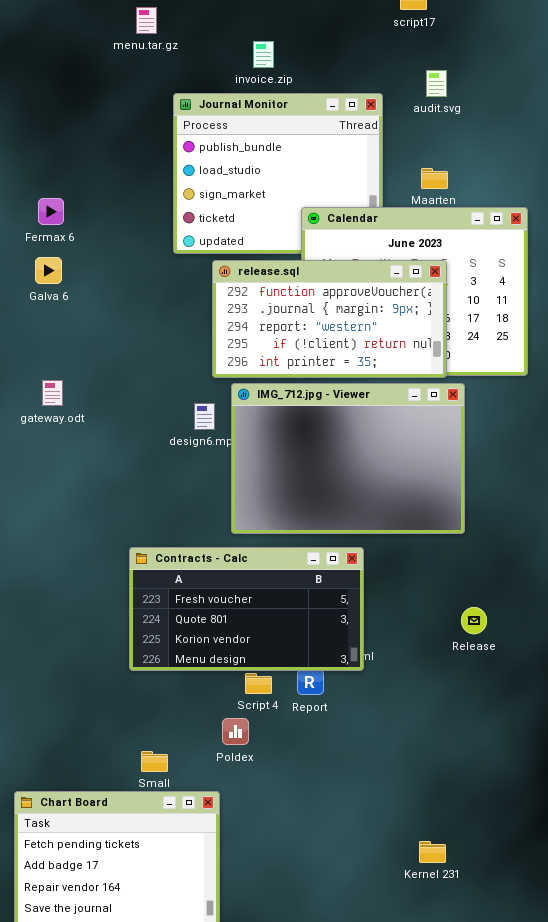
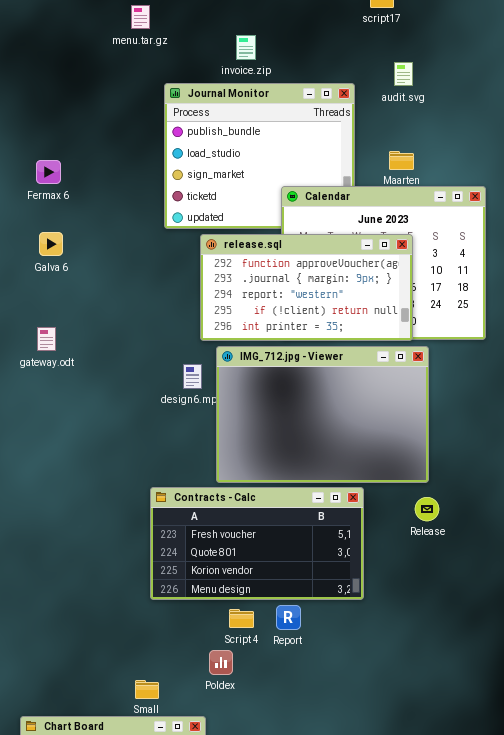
Fermax 6: [38,198,64,225] -> [36,160,61,184], moved
gateway.odt: [42,380,63,406] -> [37,327,56,351], moved
Contracts - Calc: [129,547,364,671] -> [150,487,364,600], moved
Release: [461,607,487,634] -> [415,497,439,521], moved

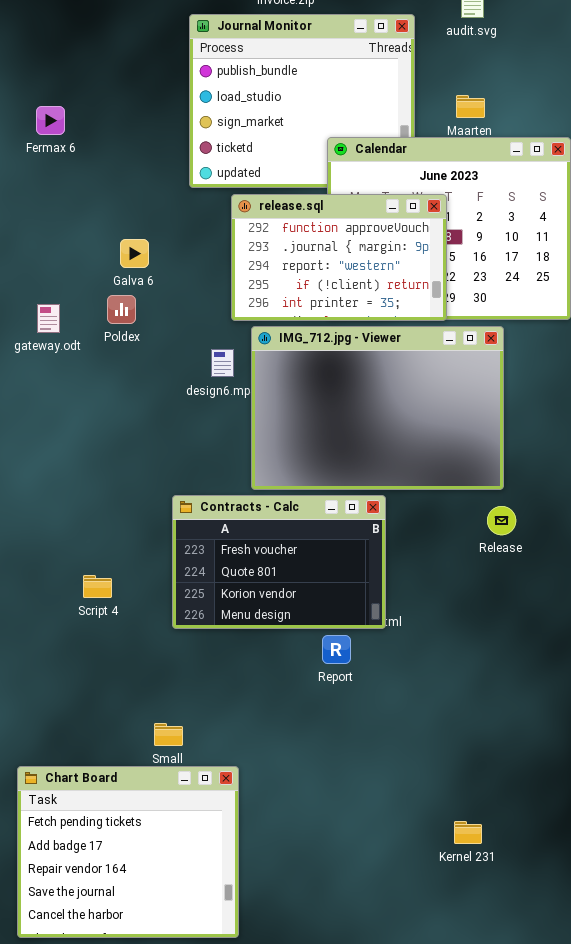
Galva 6: [39,232,63,256] -> [120,239,149,268], moved
release.sql: [200,234,413,341] -> [231,194,447,321], resized
Contracts - Calc: [150,487,364,600] -> [172,495,386,629], resized
Script 4: [229,609,254,628] -> [83,575,112,598], moved
Poldex: [209,650,233,675] -> [107,295,136,324], moved

